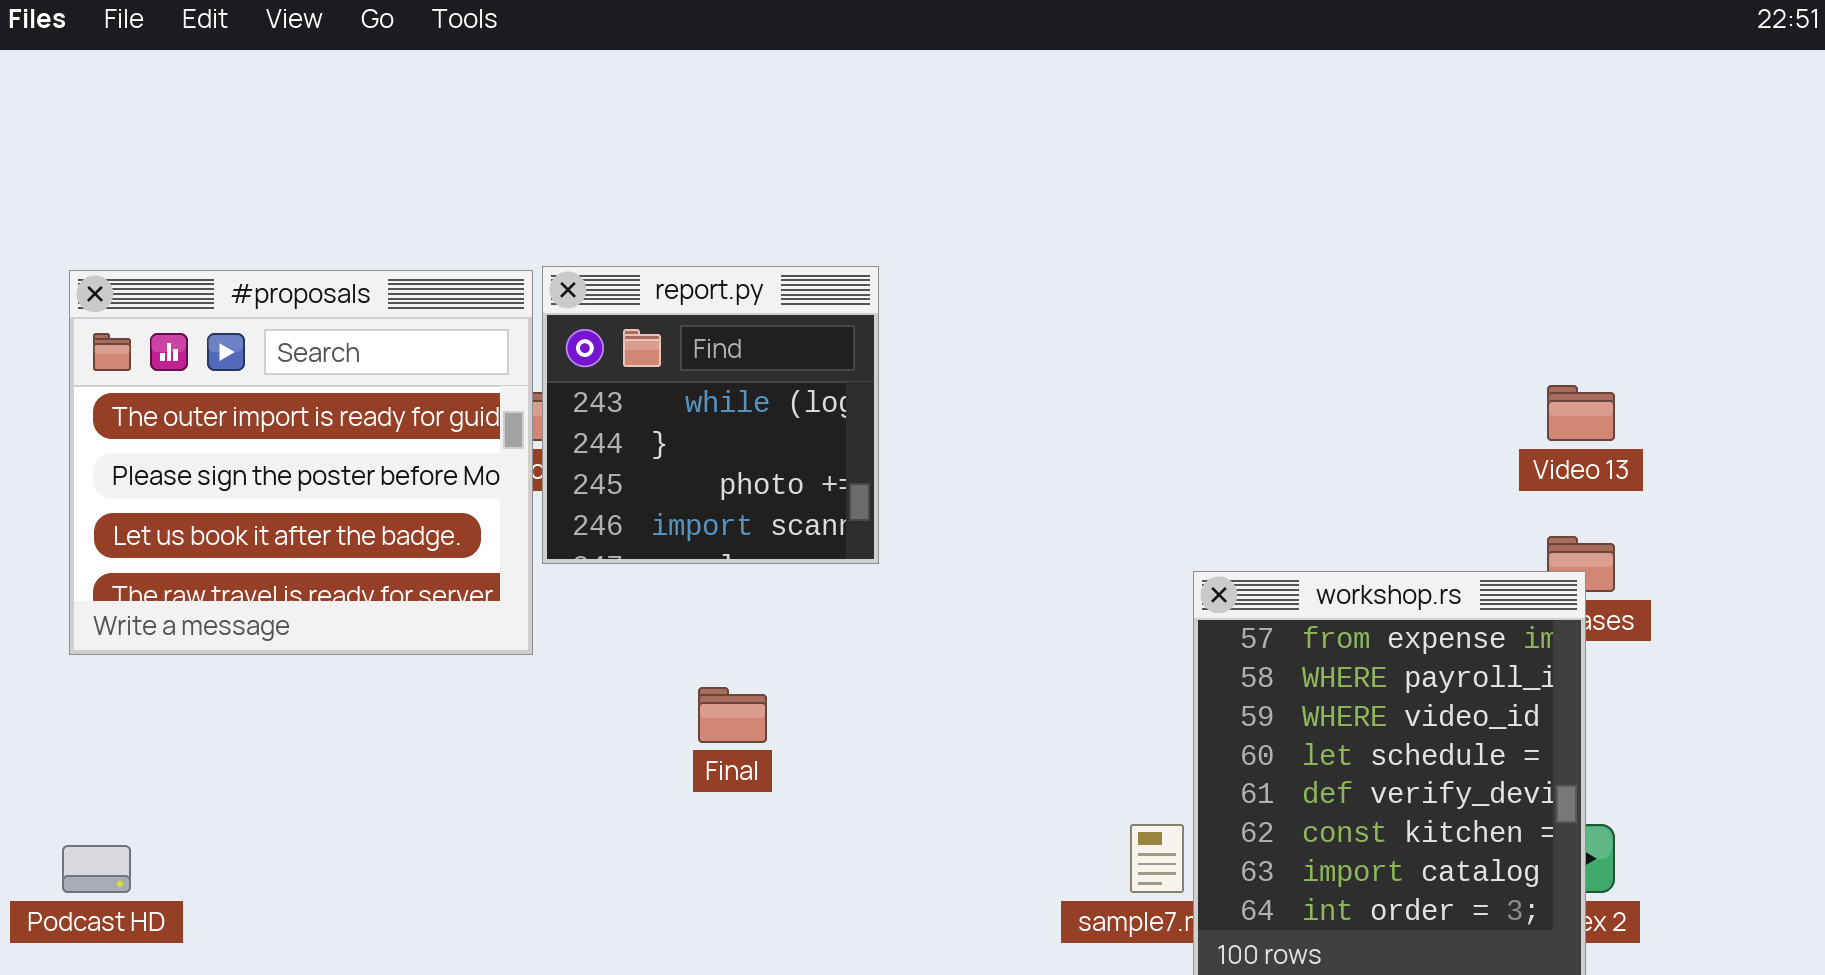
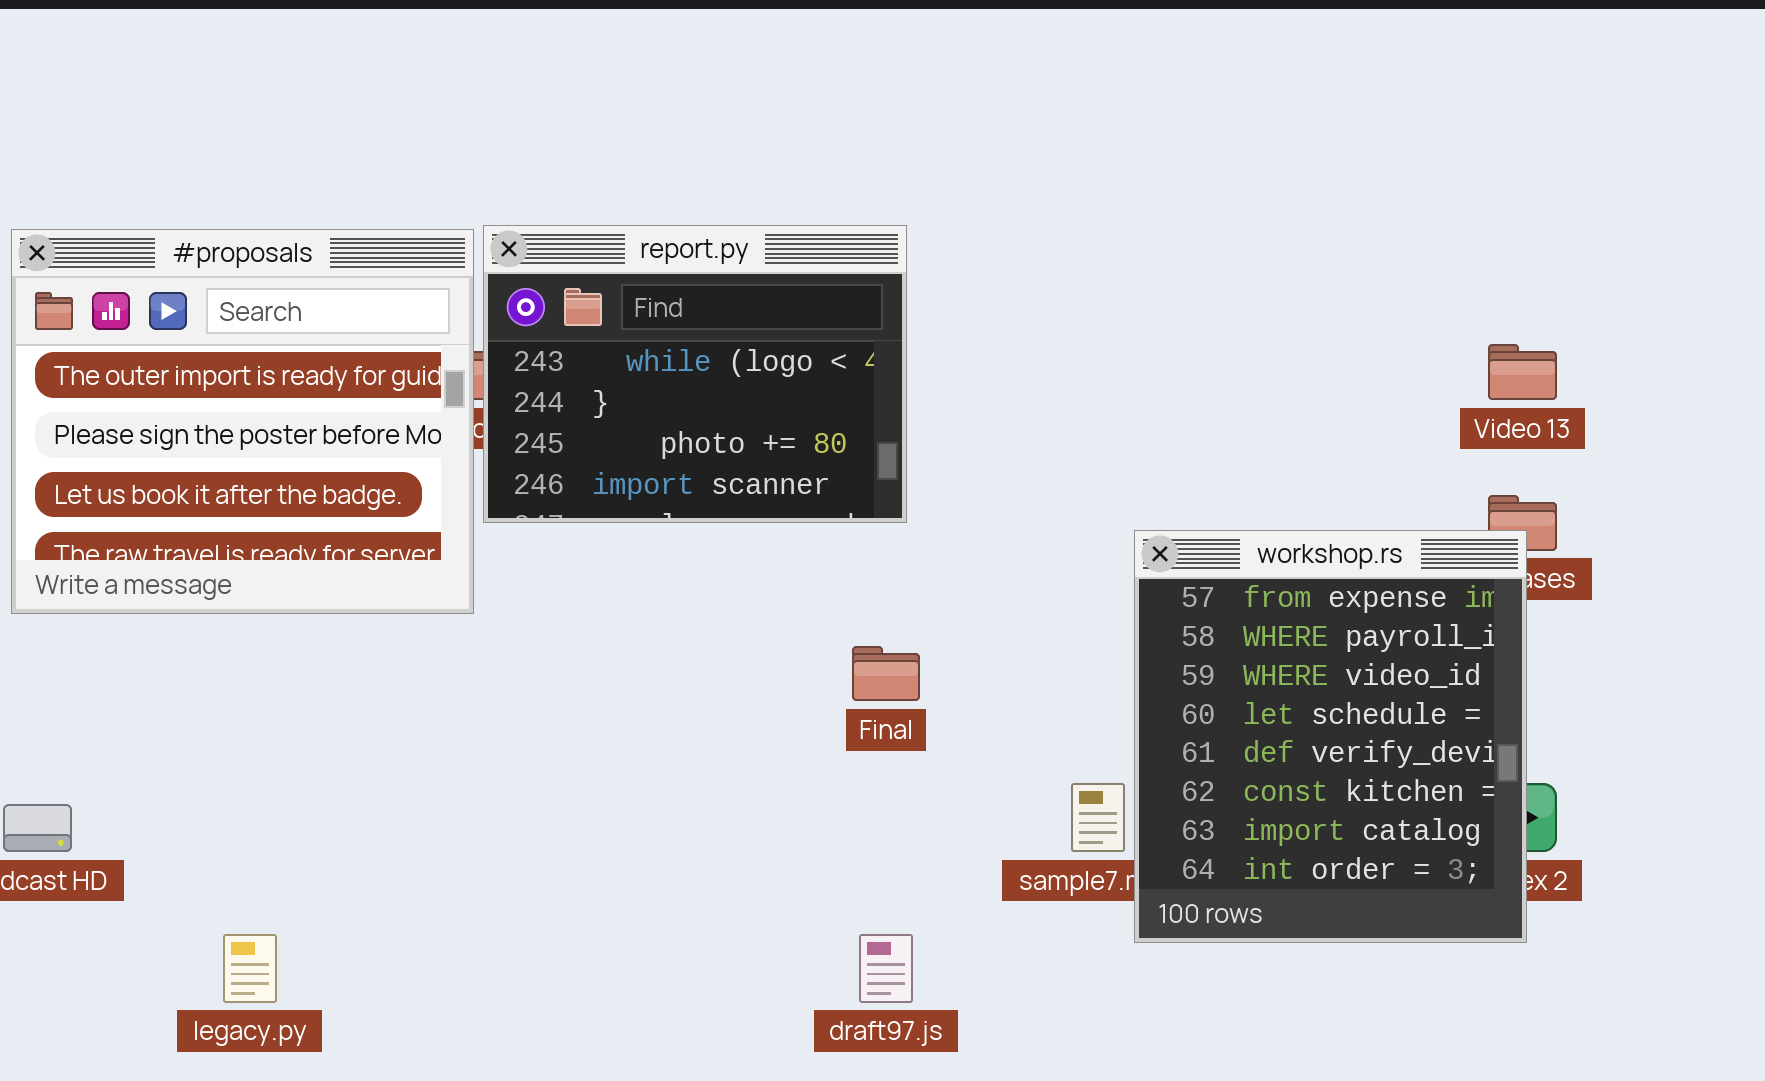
report.py: [542,266,879,564] -> [483,225,907,523], resized
Final: [698,687,767,743] -> [852,646,920,701], moved

